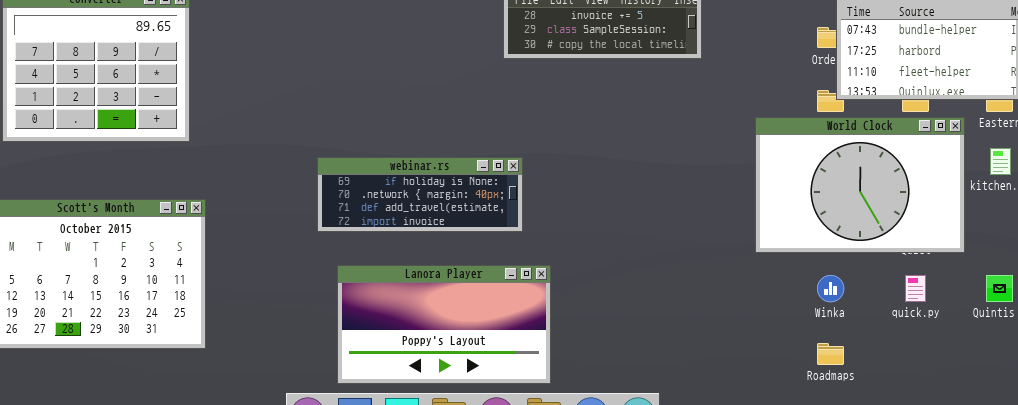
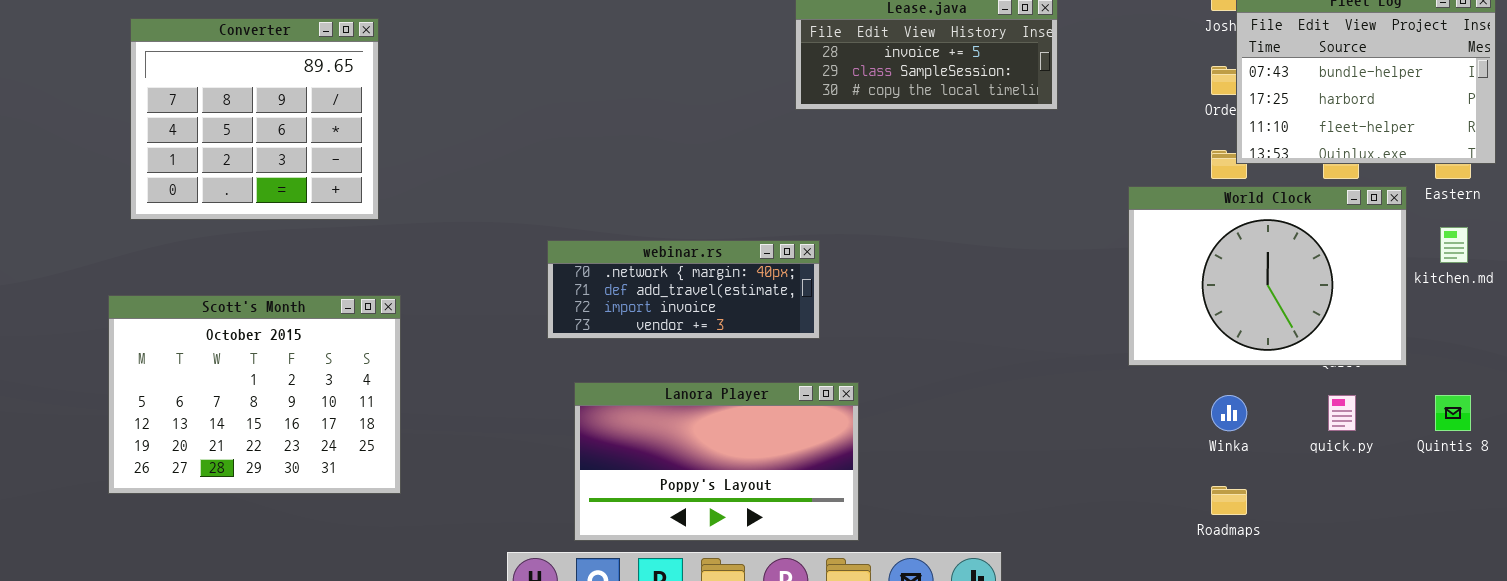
webinar.rs: [317,157,523,232] -> [547,240,820,339], scrolled down 1 row

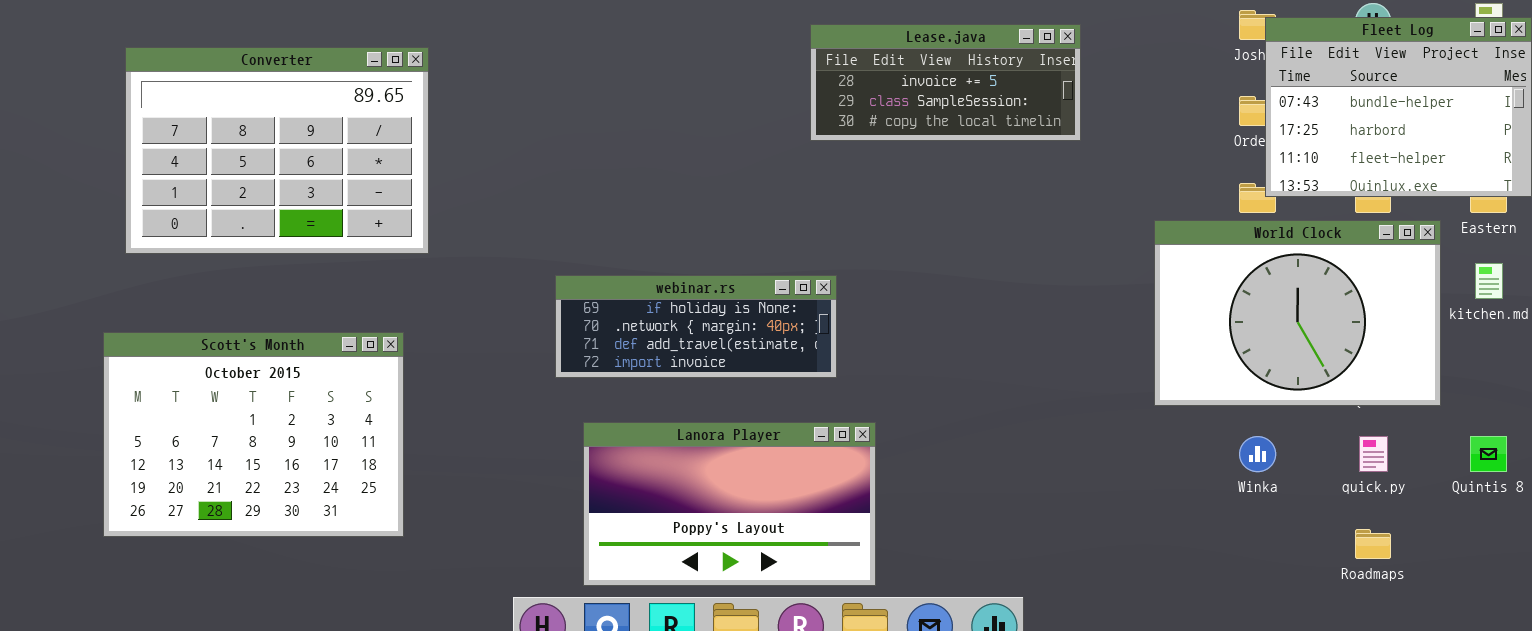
Converter: [130,18,379,220] -> [125,47,429,254], resized
webinar.rs: [547,240,820,339] -> [555,275,837,378], scrolled up 1 row
Roadmaps: [1211,486,1247,515] -> [1355,529,1391,559], moved

